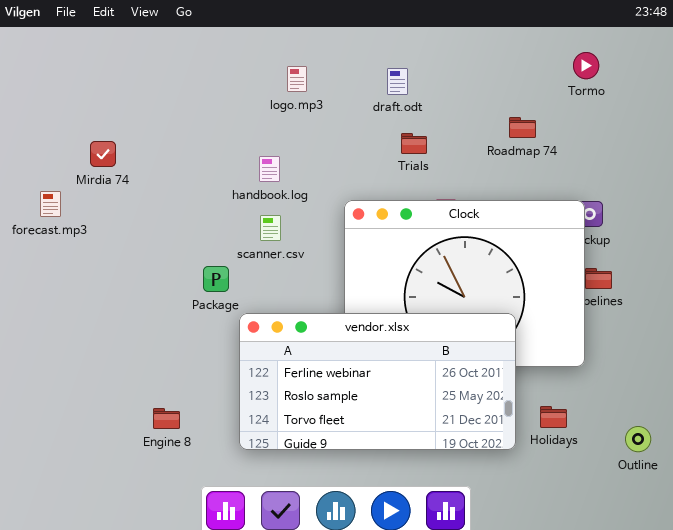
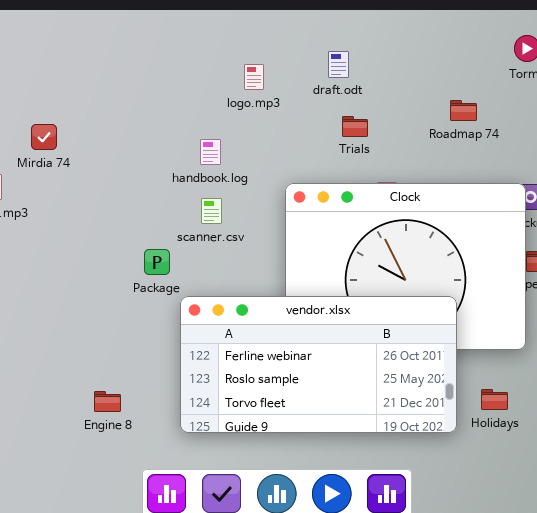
logo.mp3: [287,66,307,92] -> [244,64,264,90], moved

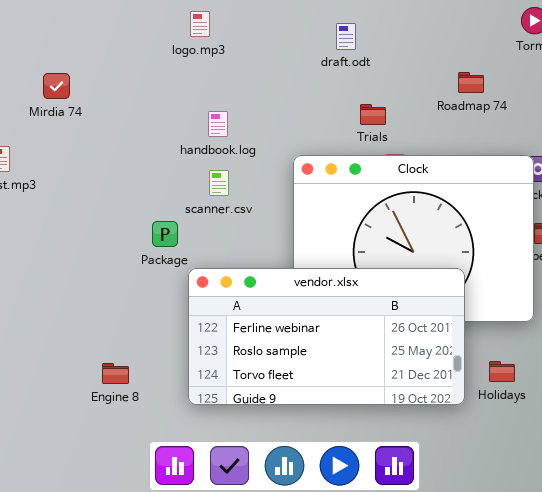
logo.mp3: [244,64,264,90] -> [190,11,210,37], moved
Trials: [342,116,368,137] -> [360,104,386,125], moved
Mirdia 74: [31,124,57,150] -> [43,73,70,99], moved

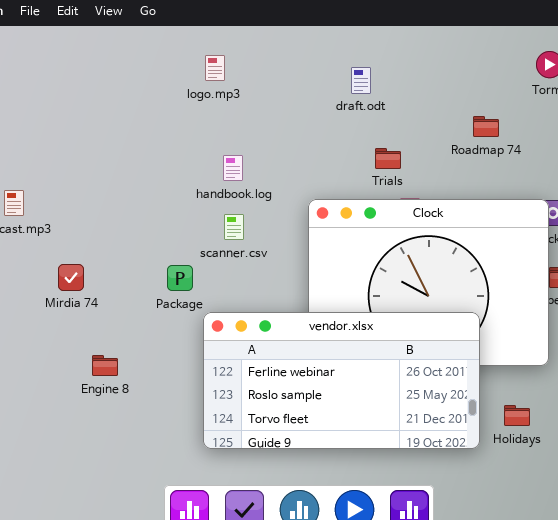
Mirdia 74: [43,73,70,99] -> [58,264,84,291], moved
Engine 8: [102,363,129,384] -> [92,355,118,376], moved

